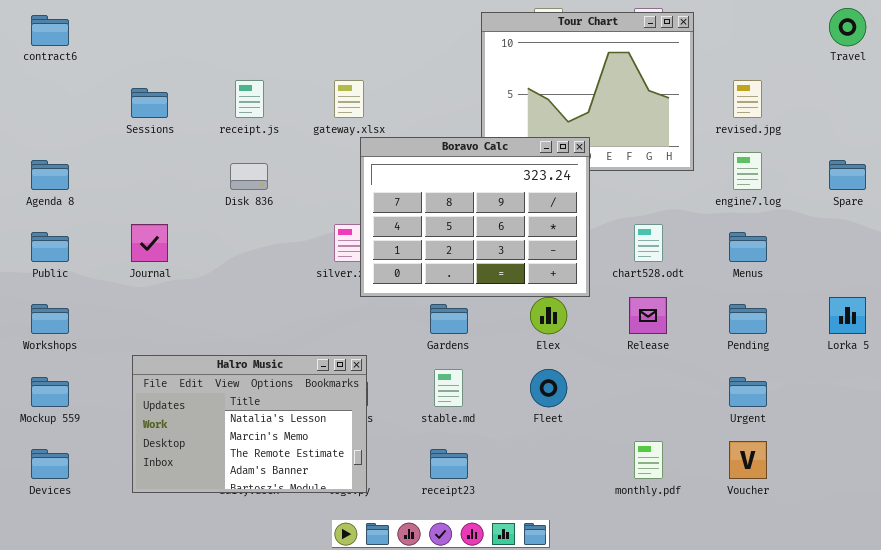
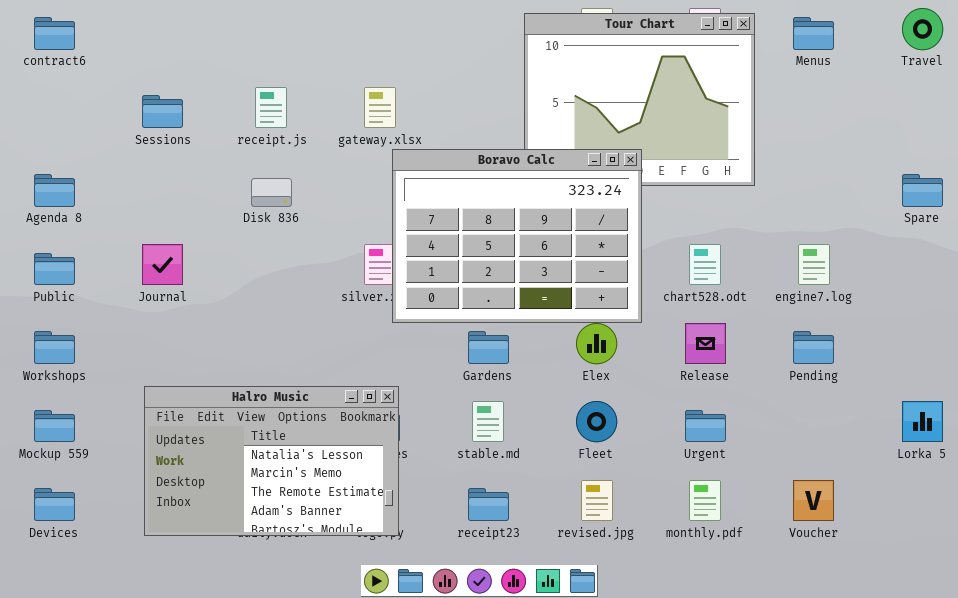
revised.jpg: [733,80,762,118] -> [581,480,613,521], moved
engine7.log: [733,152,762,190] -> [798,244,830,285], moved
Menus: [729,232,767,262] -> [793,17,834,50], moved
Lorka 5: [829,297,866,334] -> [902,401,943,442], moved
Urgent: [729,377,767,407] -> [685,410,726,442], moved

